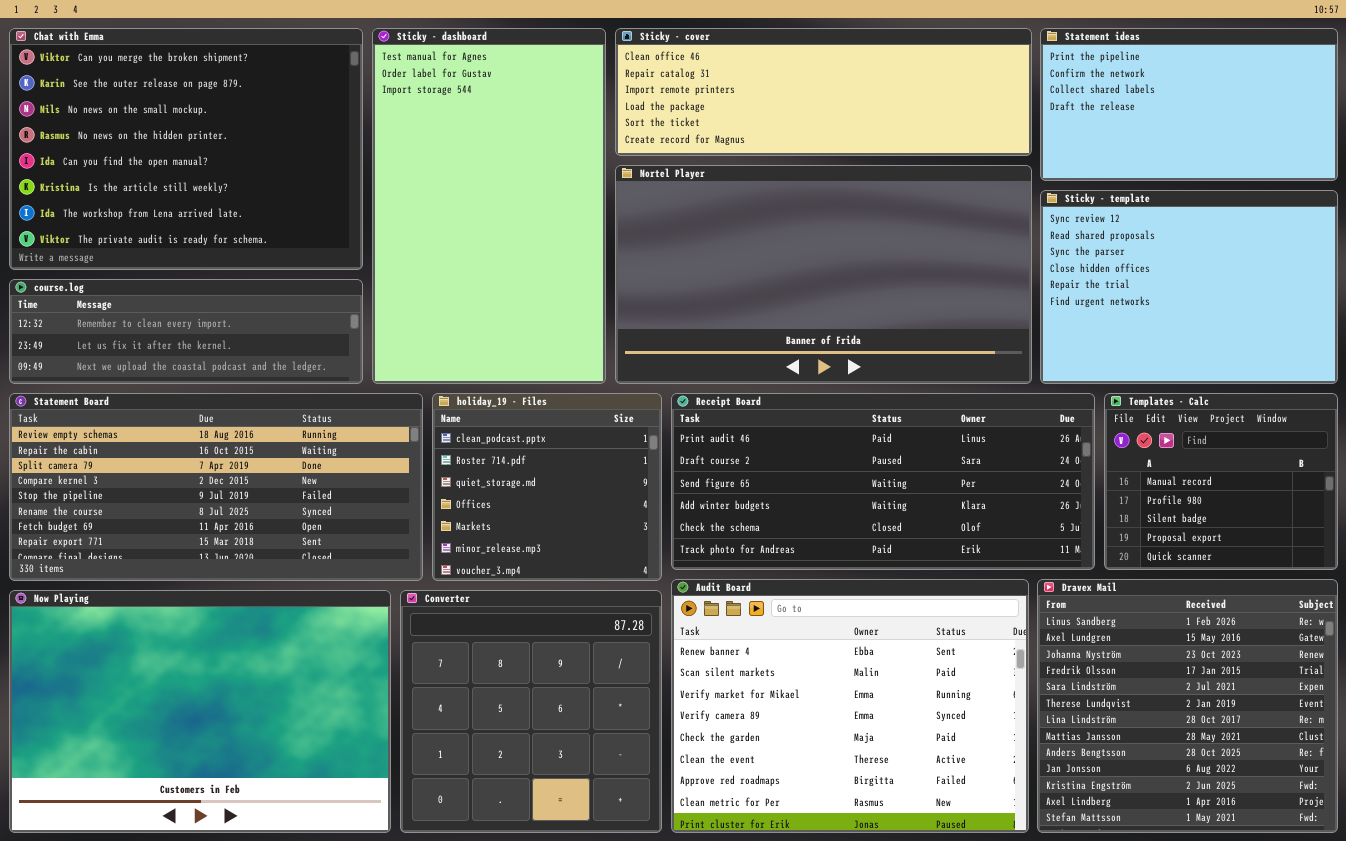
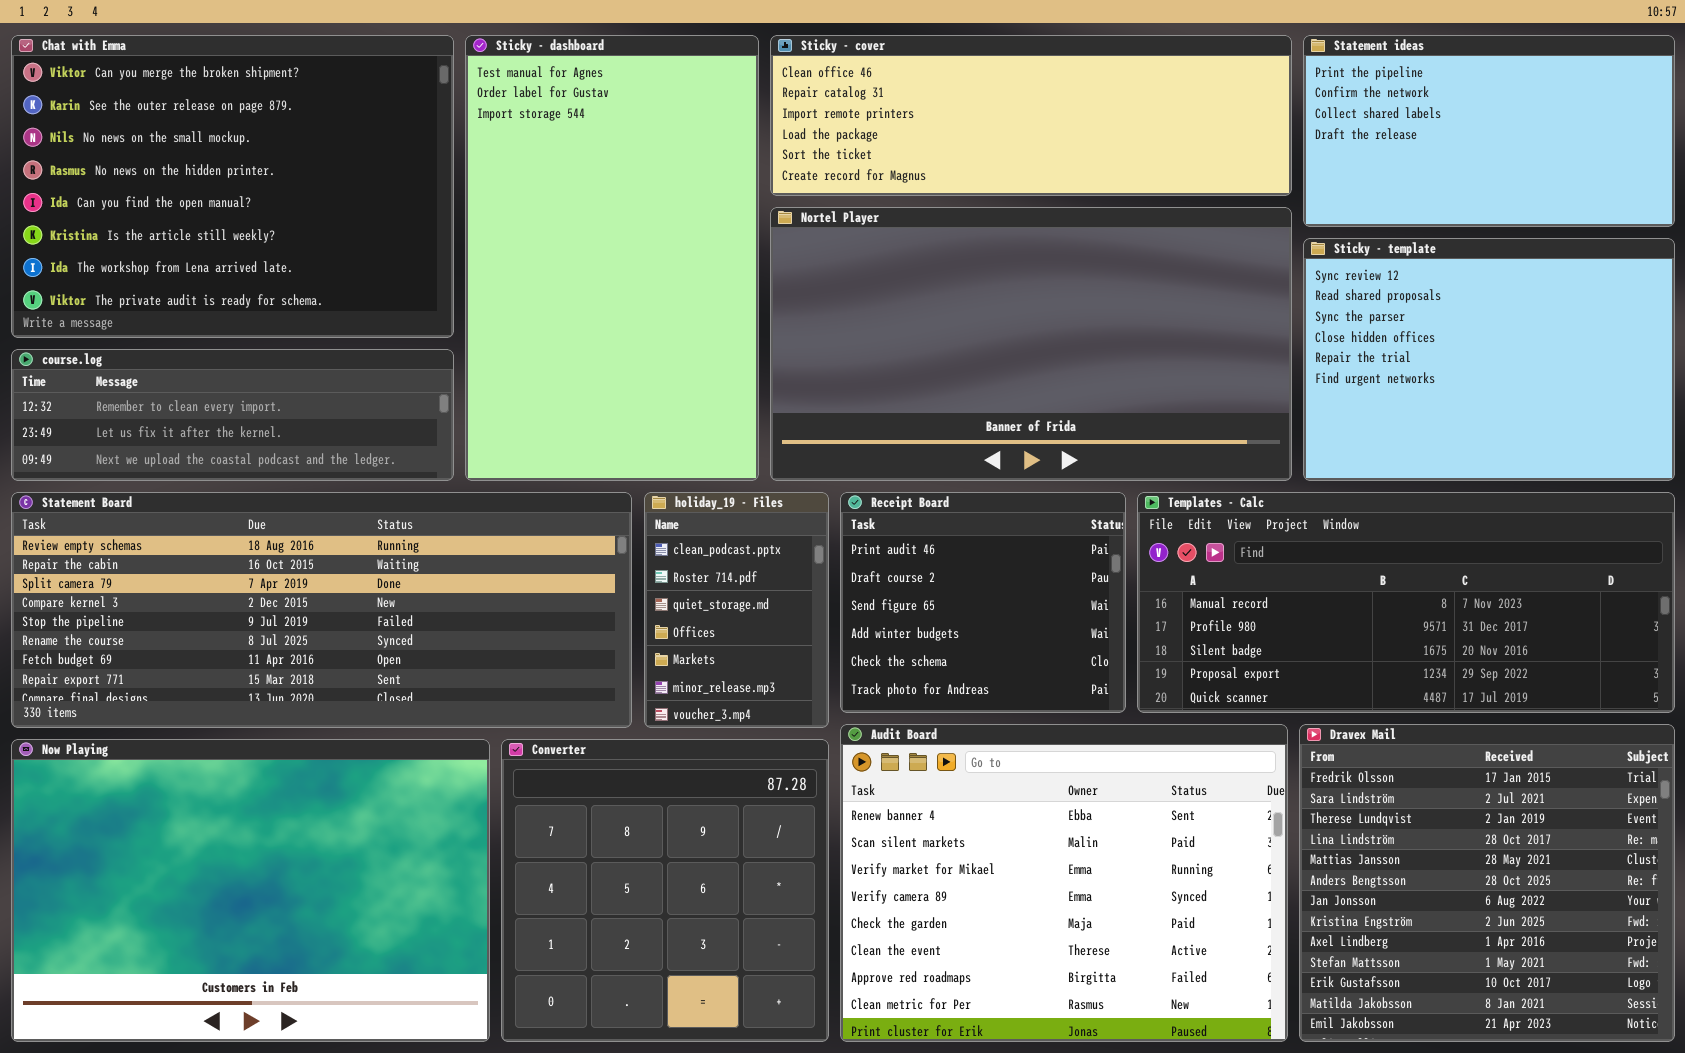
Statement Board: [9,393,423,581] -> [11,492,632,728], resized
holiday_19 - Files: [432,393,662,581] -> [644,492,829,728], resized
Receipt Board: [671,393,1095,570] -> [840,492,1126,713], resized
Templates - Calc: [1104,393,1338,570] -> [1137,492,1675,713], resized
Dravex Mail: [1037,579,1338,833] -> [1299,724,1675,1042], scrolled down 3 rows

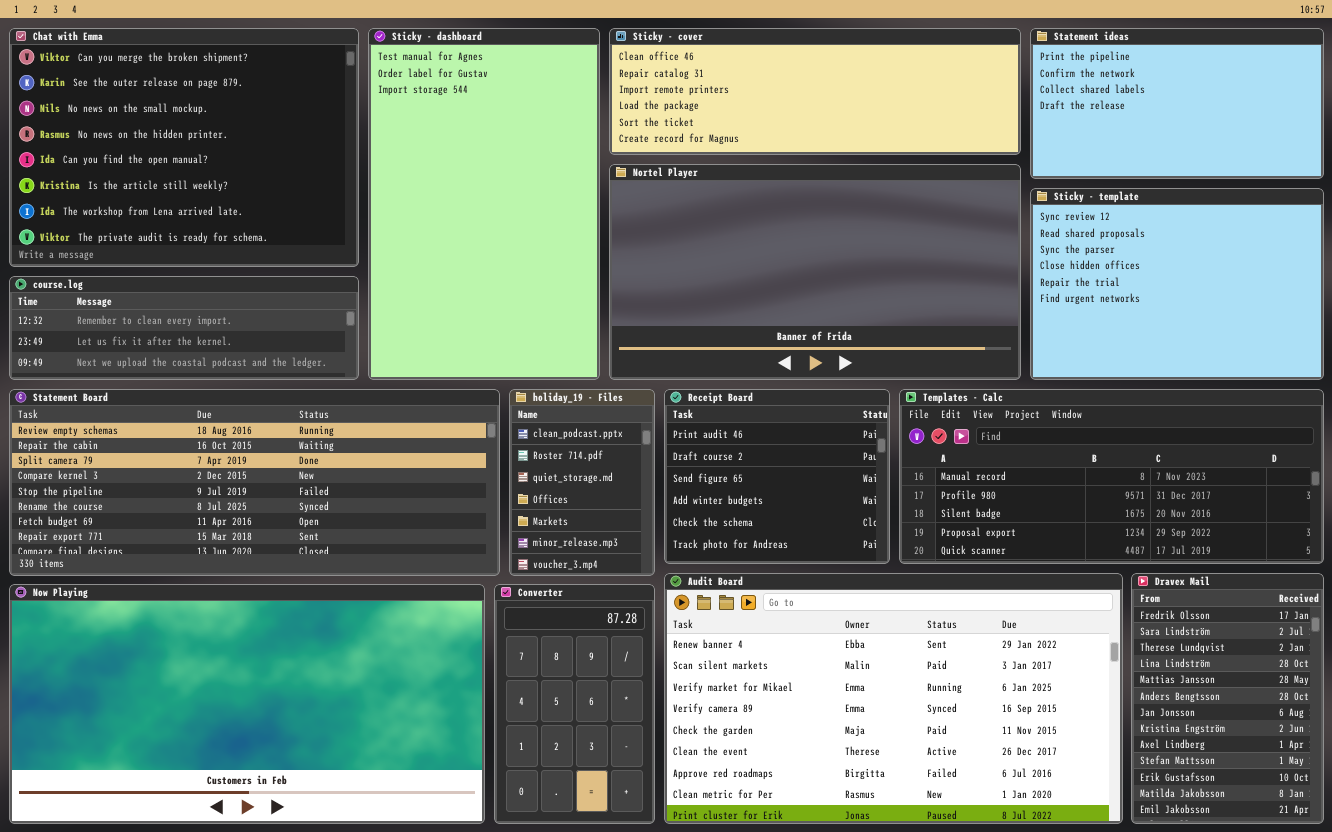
Audit Board: [840,724,1288,1042] -> [664,573,1123,824], resized
Dravex Mail: [1299,724,1675,1042] -> [1131,573,1324,824], resized
Now Playing: [11,739,490,1042] -> [9,584,485,824], resized
Converter: [501,739,829,1042] -> [494,584,655,824], resized

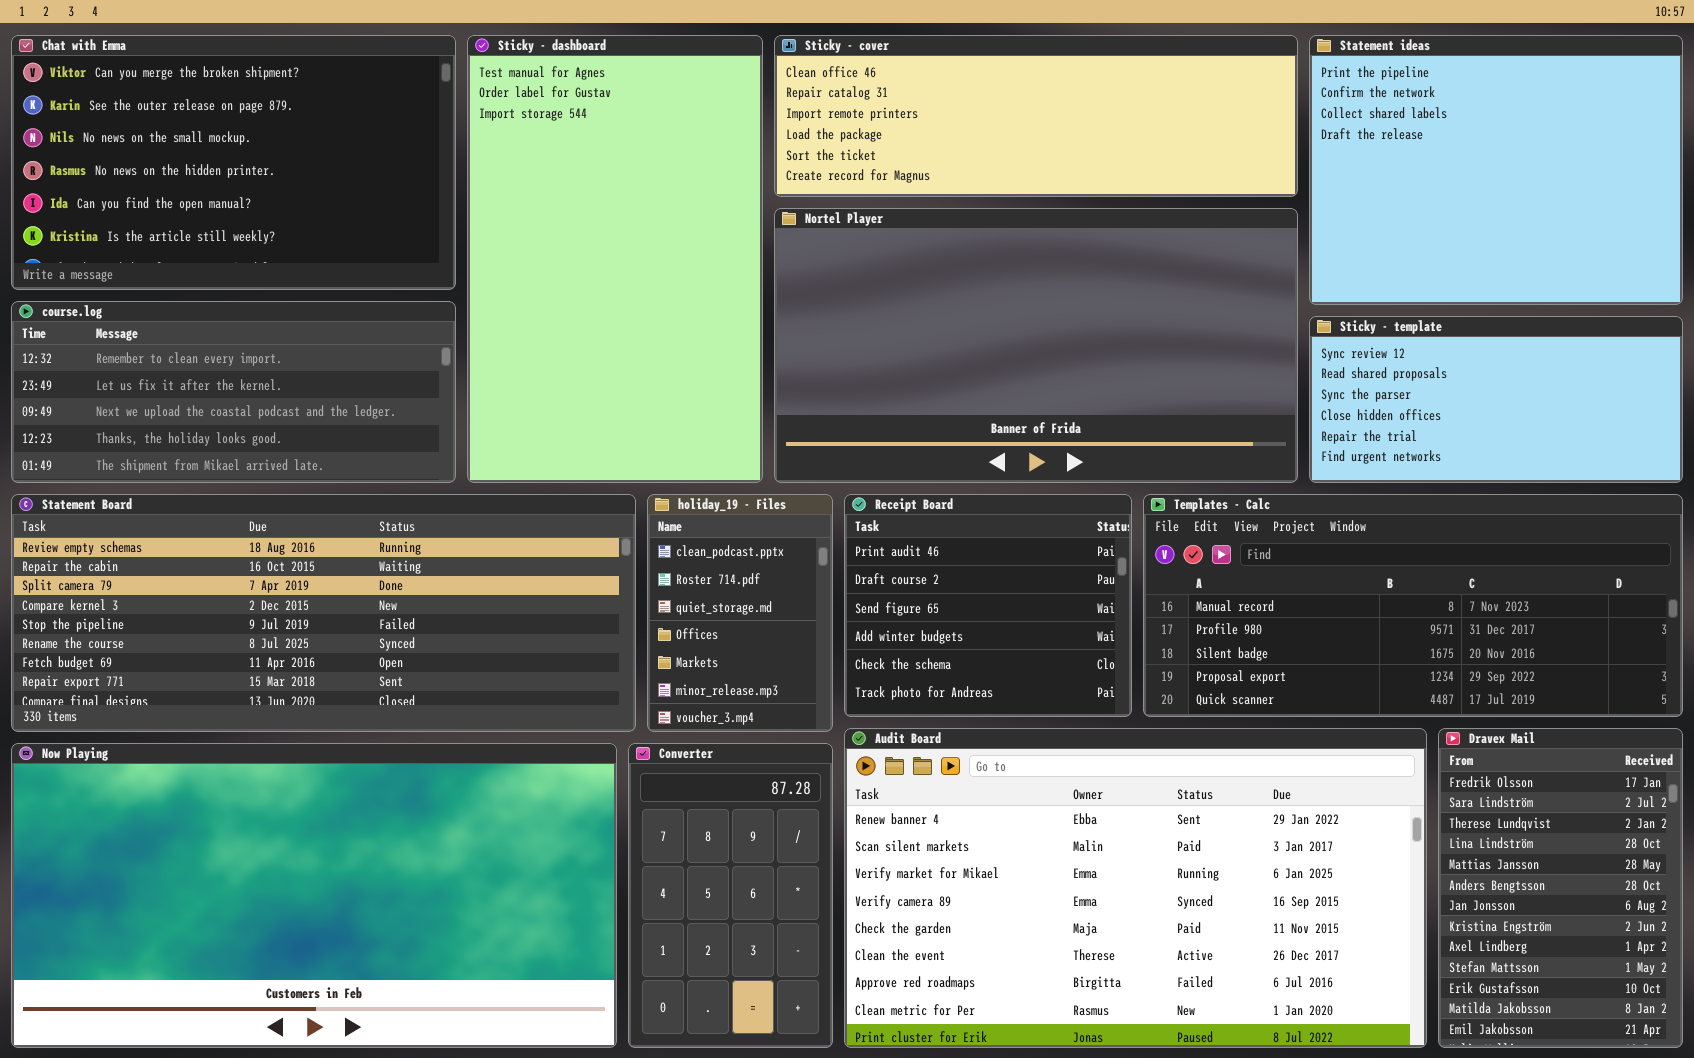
Chat with Emma: [9,28,359,267] -> [11,35,456,290], resized
Statement ideas: [1030,28,1324,179] -> [1309,35,1683,305], resized
Sticky - template: [1030,188,1324,380] -> [1309,316,1683,483], resized
course.log: [9,276,359,380] -> [11,301,456,483], resized

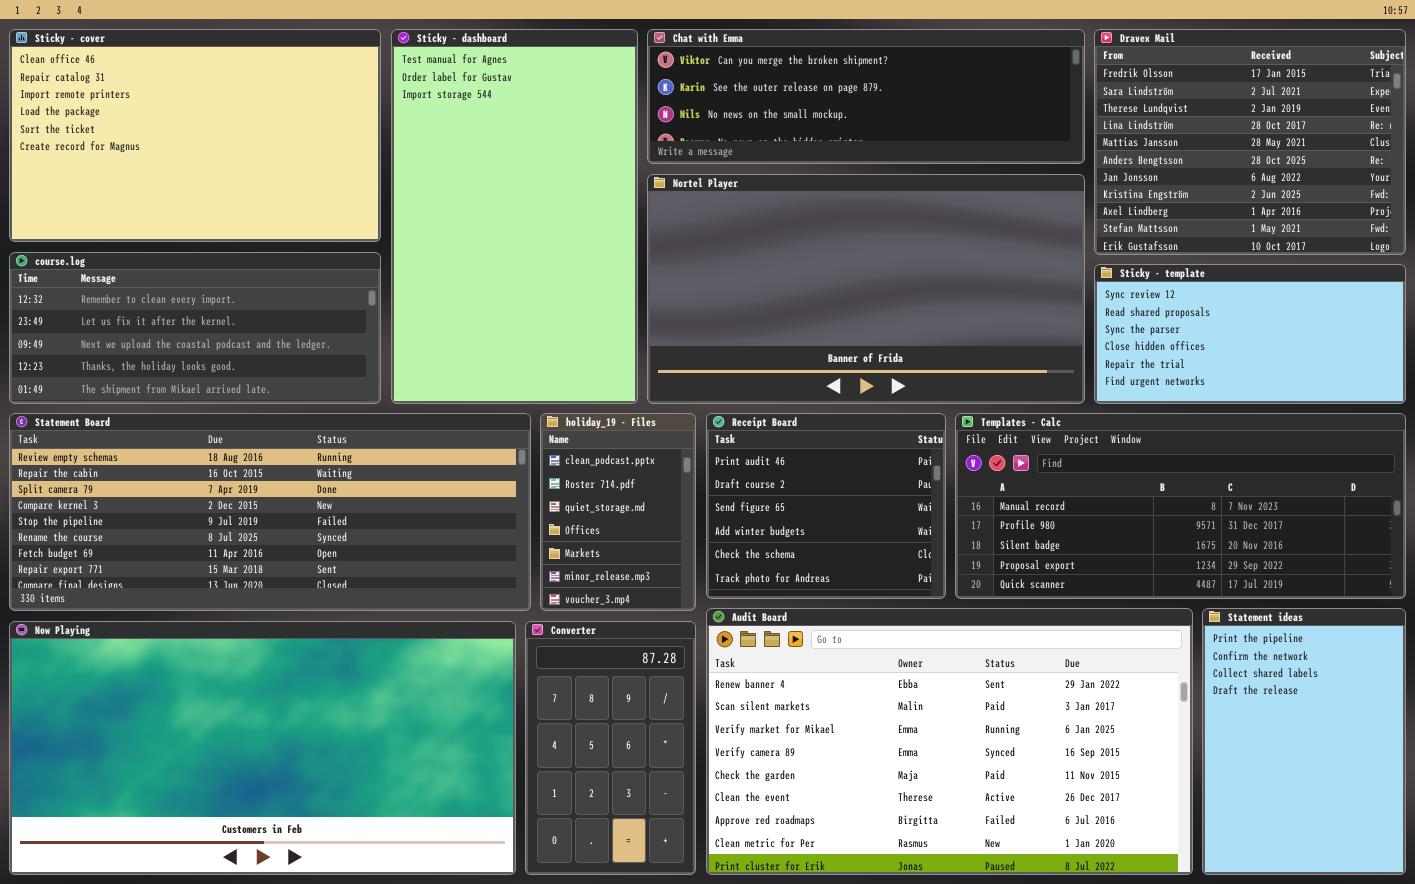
Chat with Emma: [11,35,456,290] -> [647,29,1085,164], moved, resized
Sticky - cover: [774,35,1298,197] -> [9,29,381,242], moved, resized
Statement ideas: [1309,35,1683,305] -> [1202,608,1406,875], moved, resized
Dravex Mail: [1438,728,1683,1048] -> [1094,29,1406,255], moved, resized

